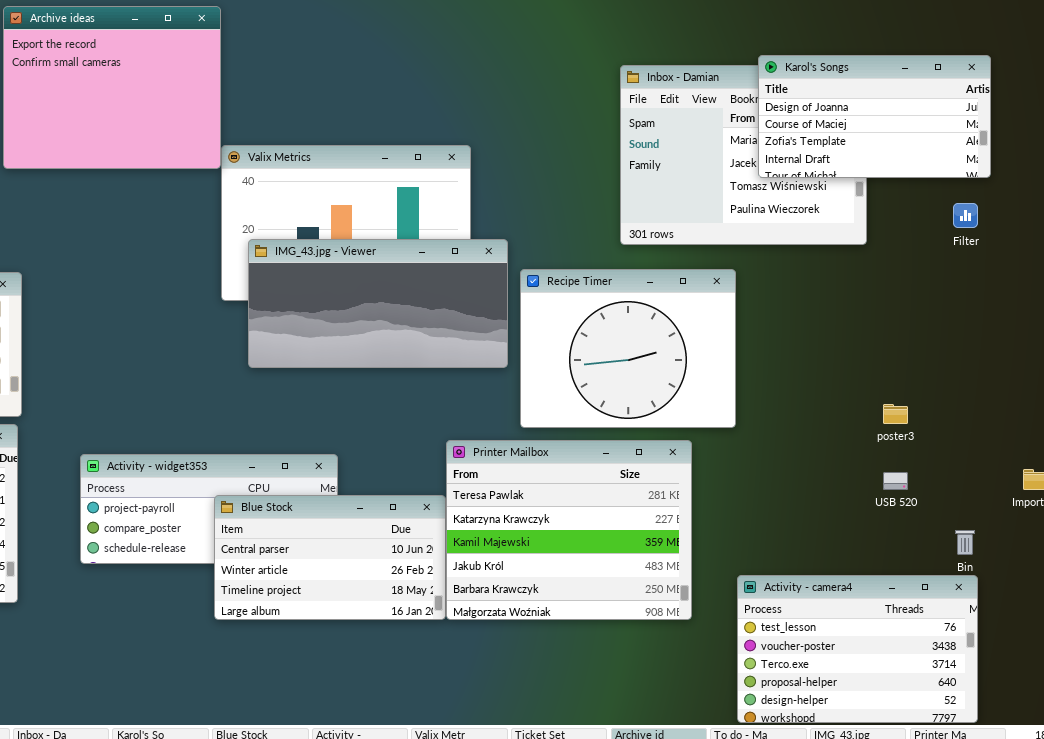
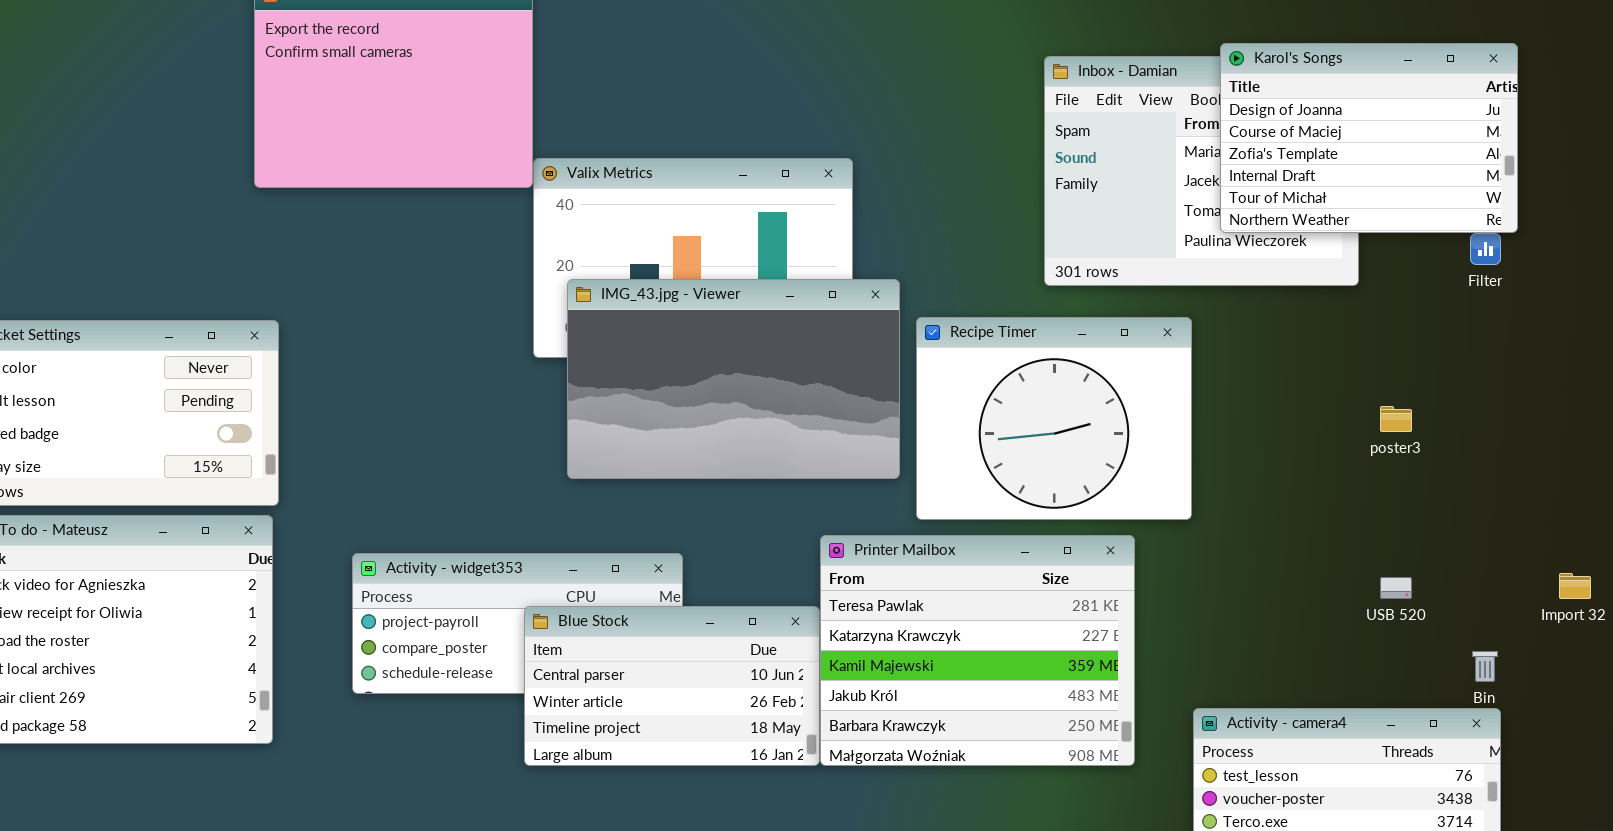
Karol's Songs: [758,55,991,178] -> [1220,43,1518,233], resized
IMG_43.jpg - Viewer: [248,239,508,368] -> [567,279,900,479], resized
poster3: [883,404,908,424] -> [1380,406,1412,432], moved

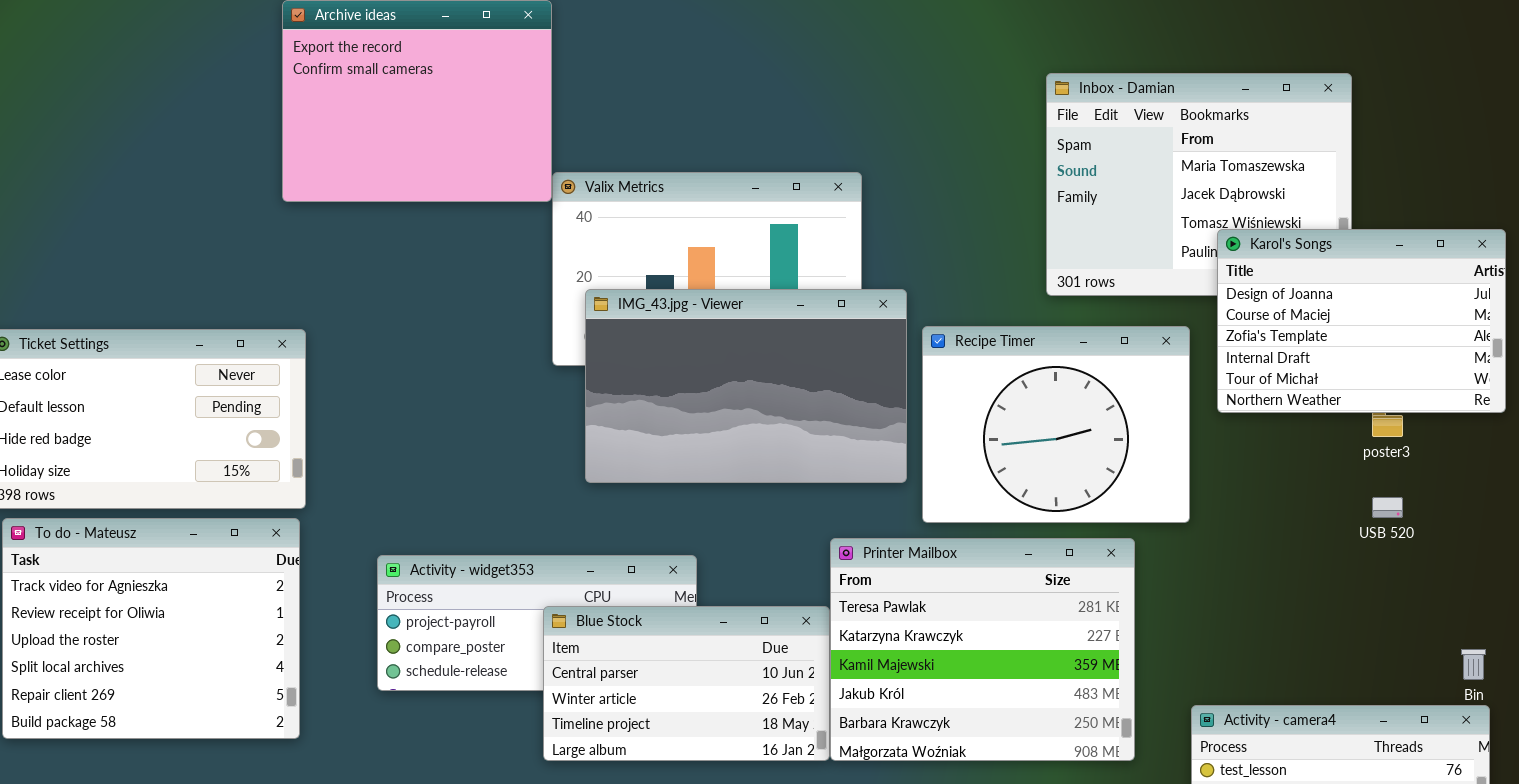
Karol's Songs: [1220,43,1518,233] -> [1217,229,1506,413], moved
USB 520: [1380,577,1412,599] -> [1372,497,1403,518], moved

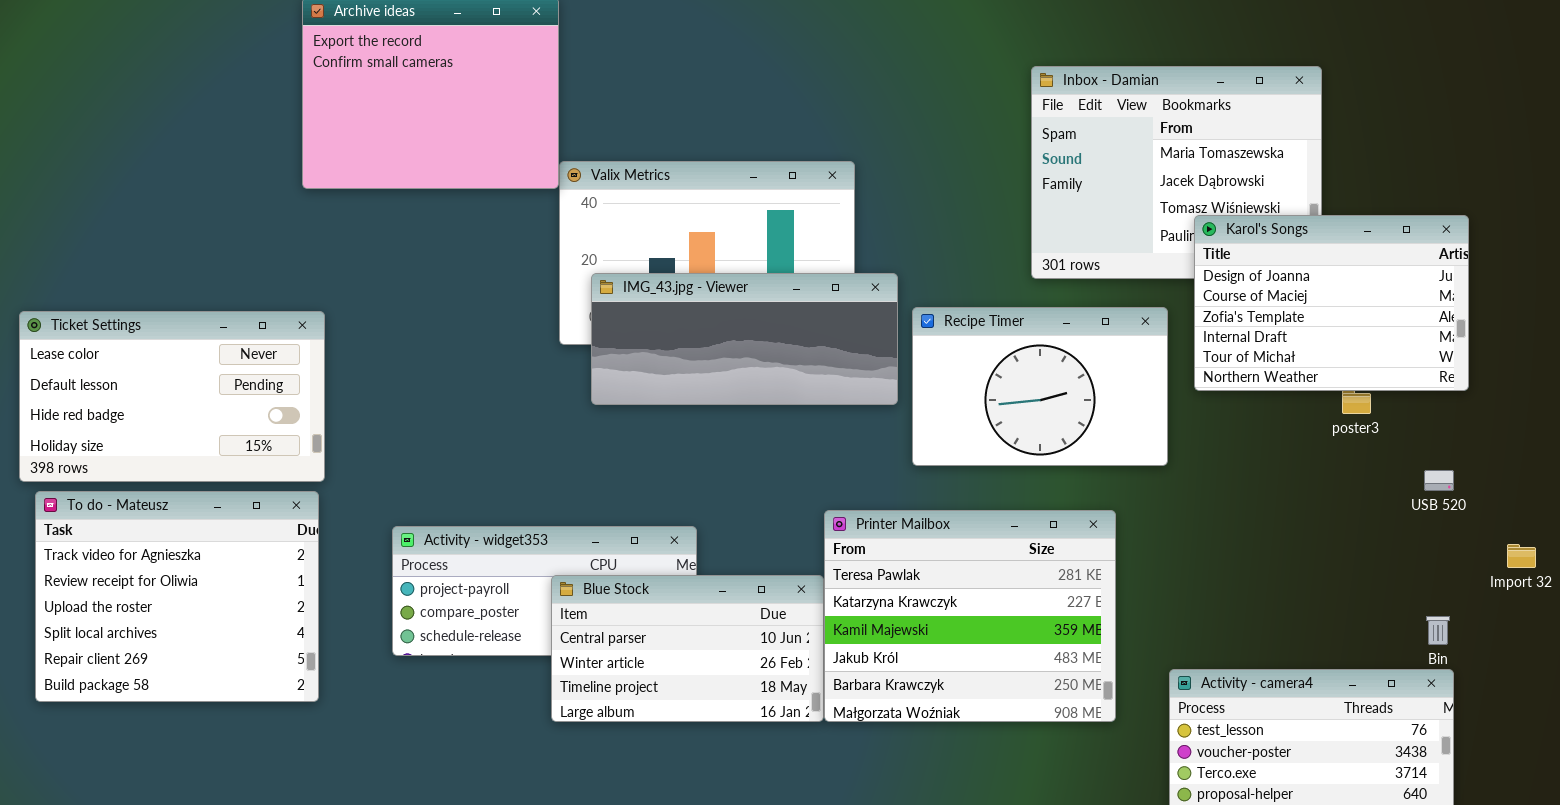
IMG_43.jpg - Viewer: [585,289,907,483] -> [591,273,898,405], resized
Recipe Timer: [922,326,1190,523] -> [912,307,1168,466], resized
USB 520: [1372,497,1403,518] -> [1424,470,1454,491], moved

